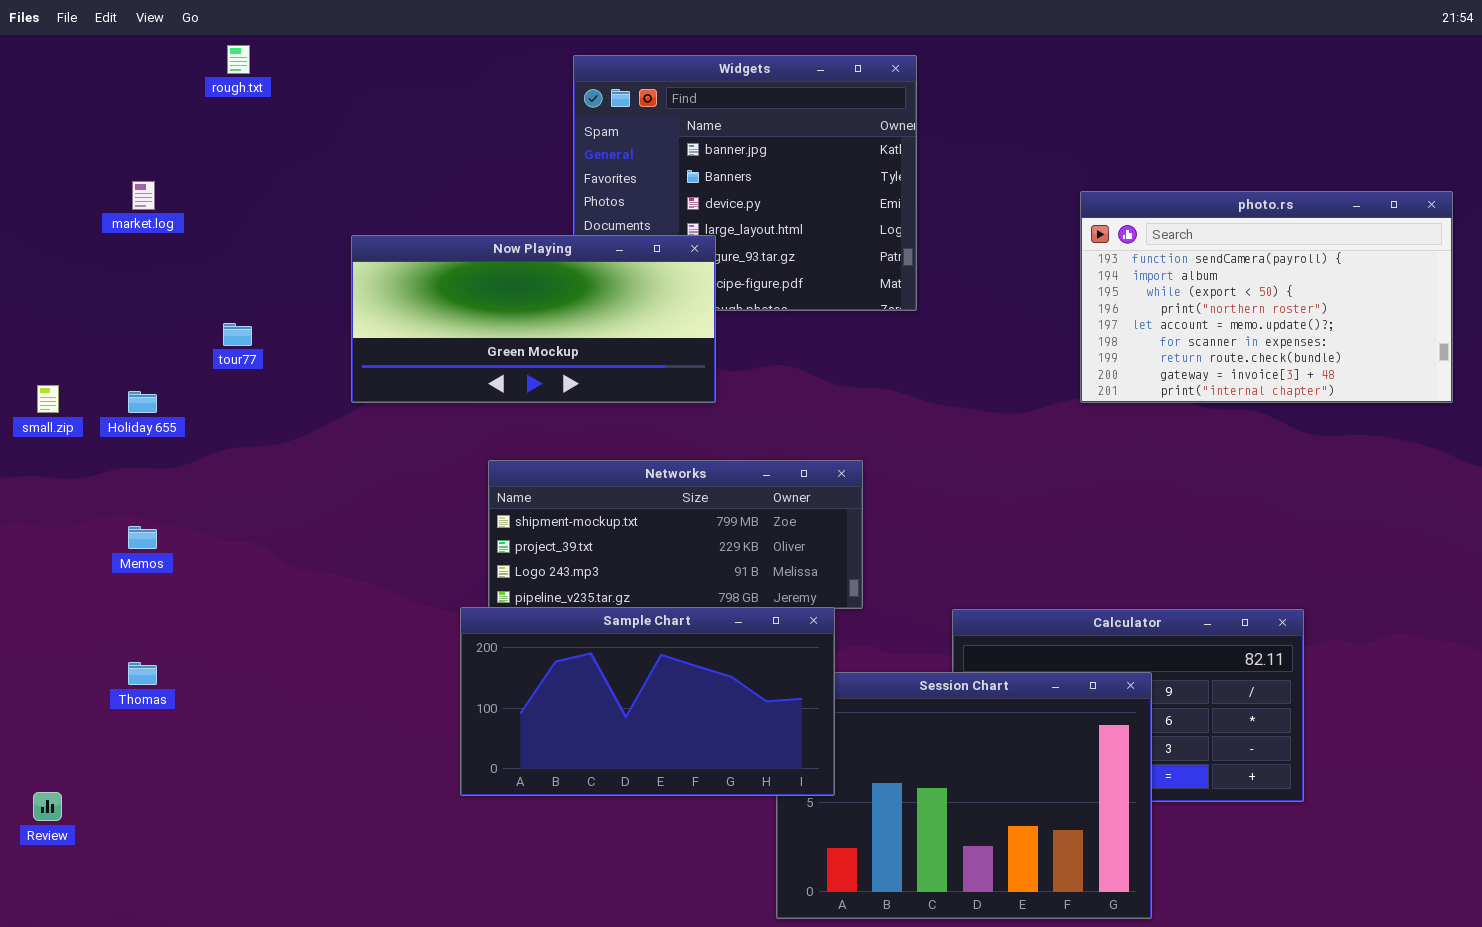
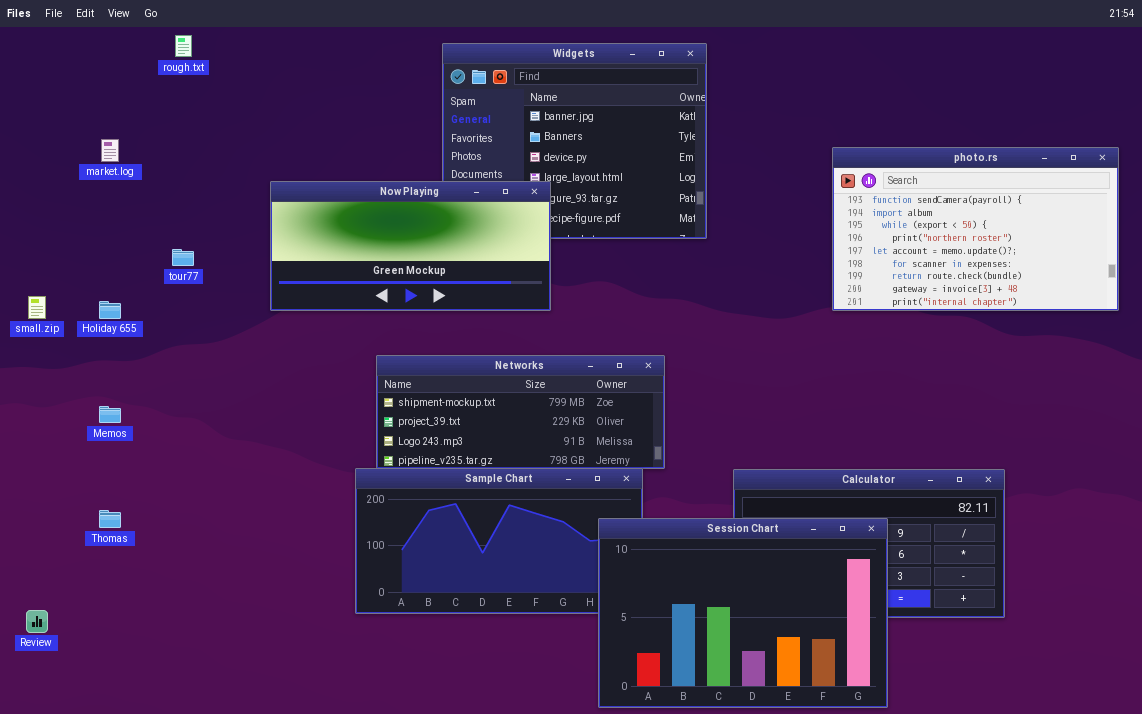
Session Chart: [776,672,1152,919] -> [598,518,888,708], raised

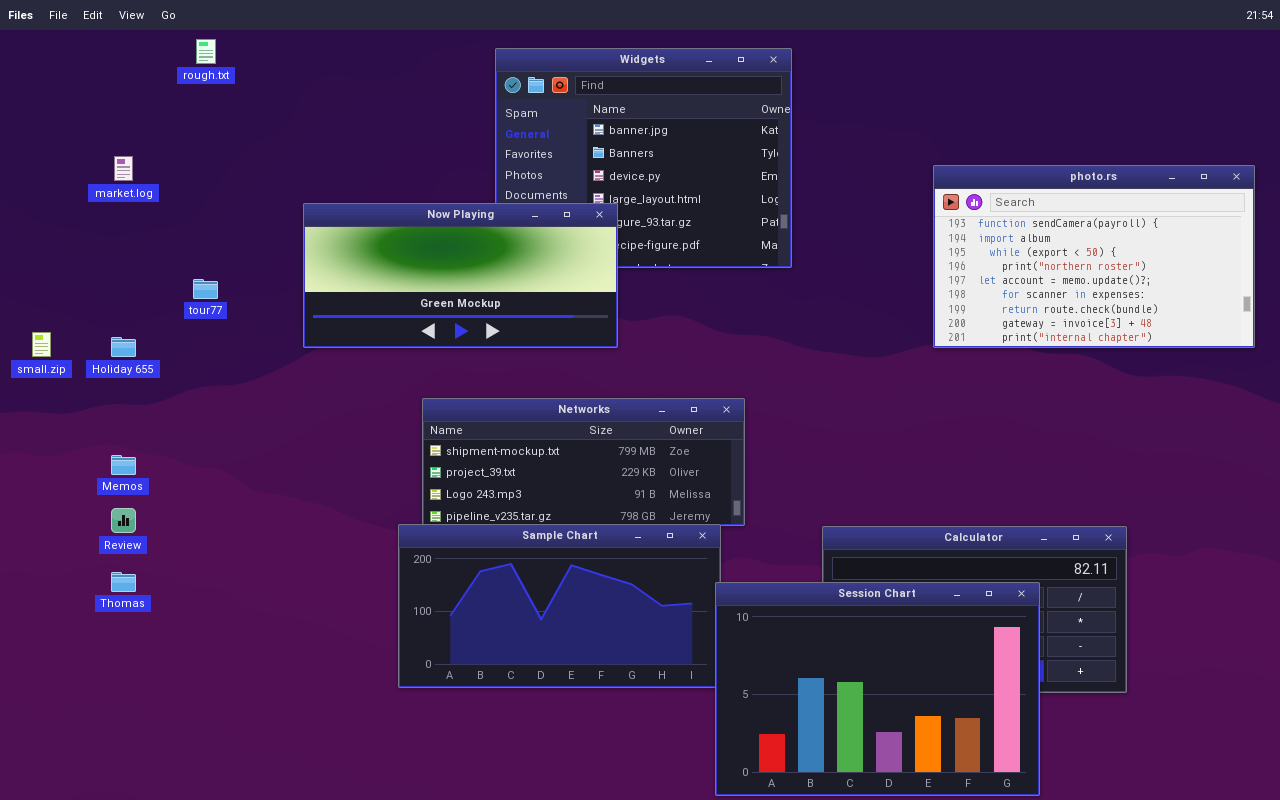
Session Chart: [598,518,888,708] -> [715,582,1040,796], moved
Review: [26,610,48,633] -> [111,508,136,533], moved

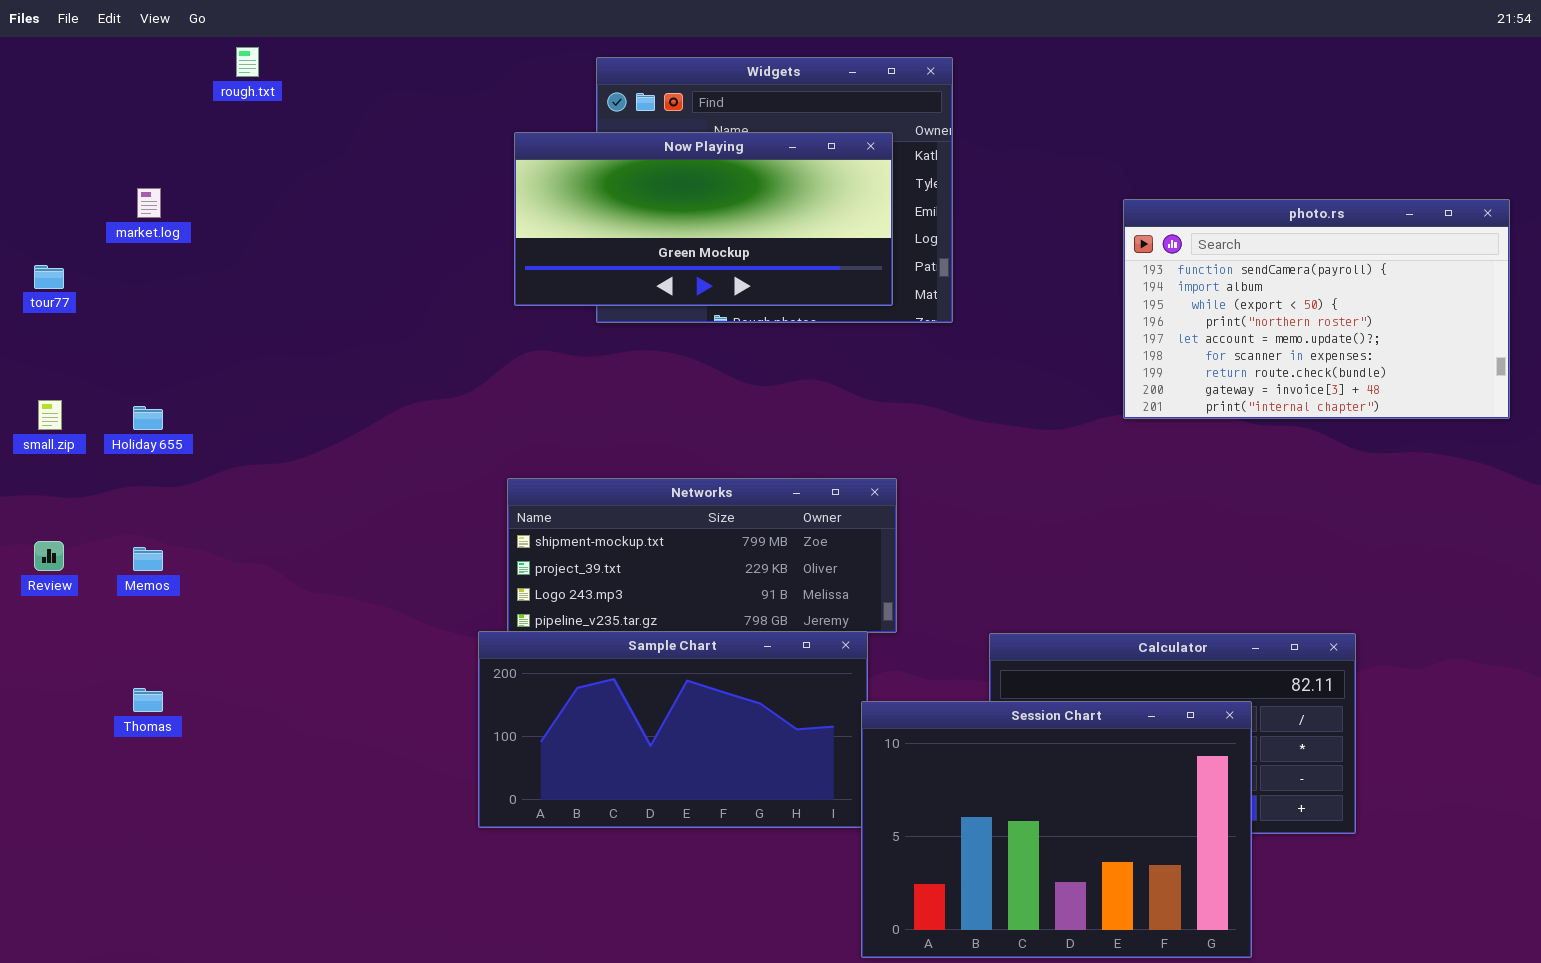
Now Playing: [303,203,618,348] -> [514,132,893,306], moved
tour77: [193,279,218,299] -> [34,265,64,289], moved
Review: [111,508,136,533] -> [34,541,64,571], moved

